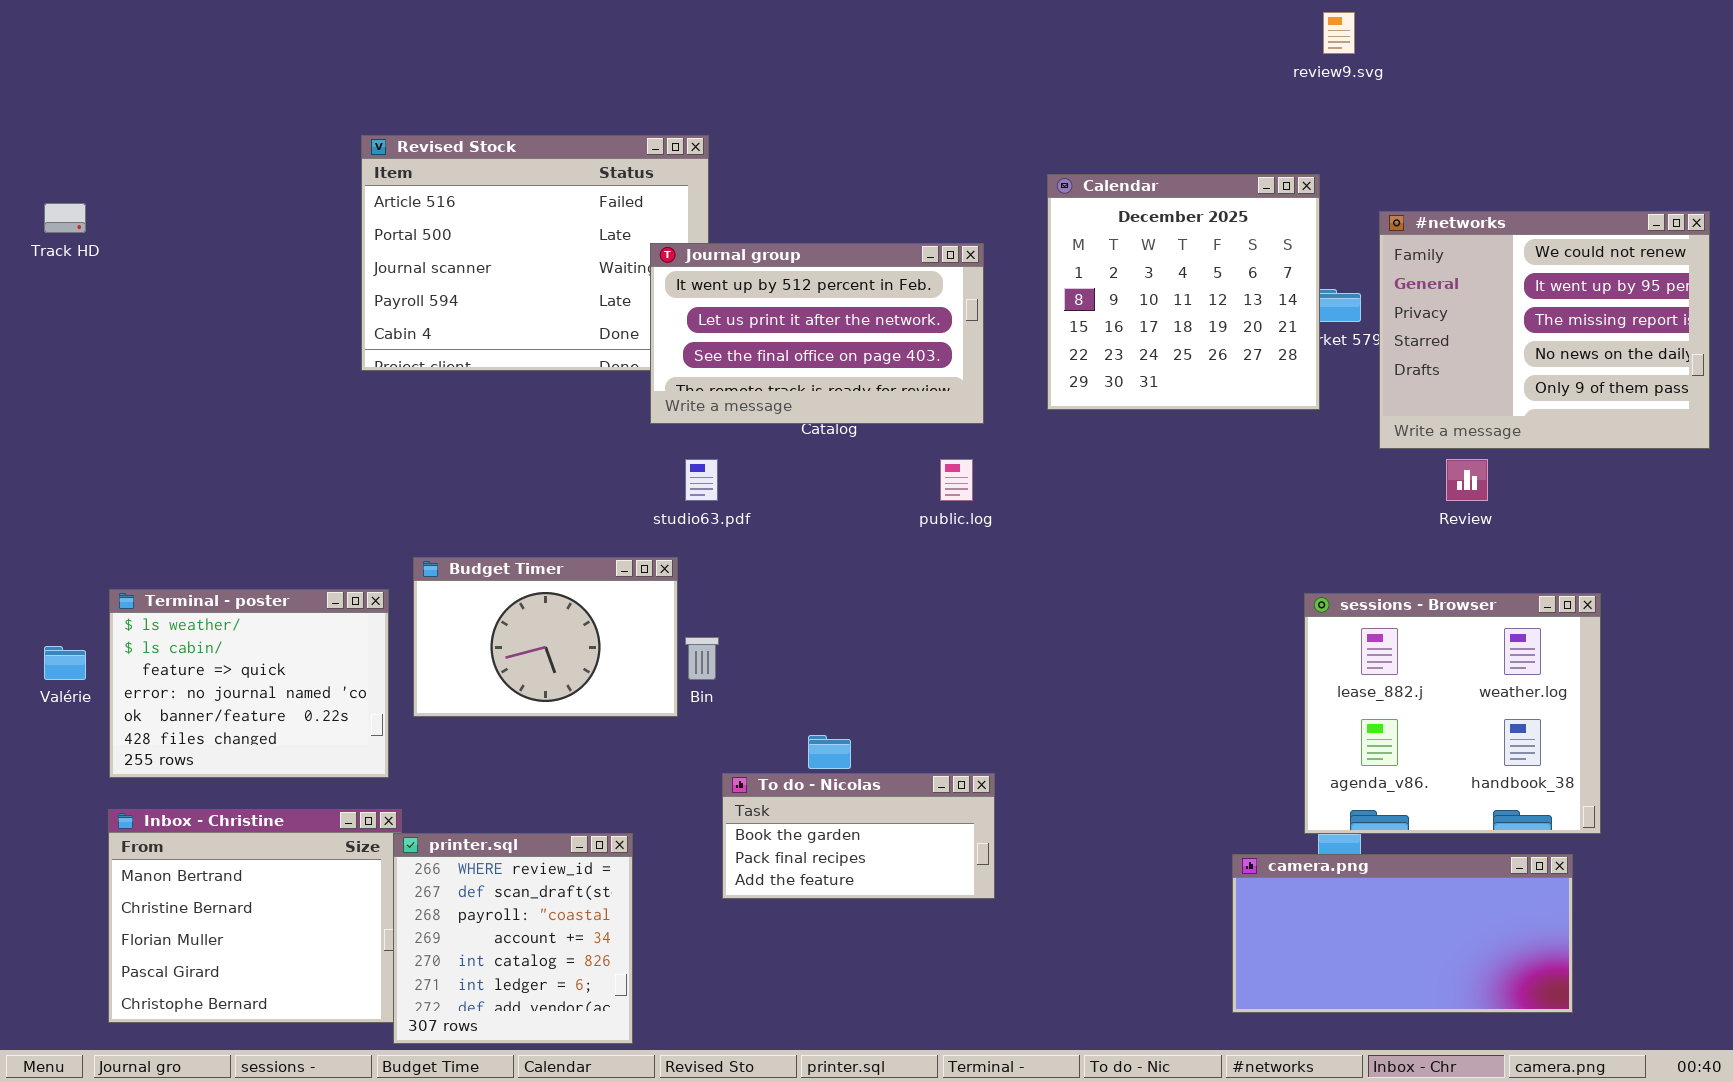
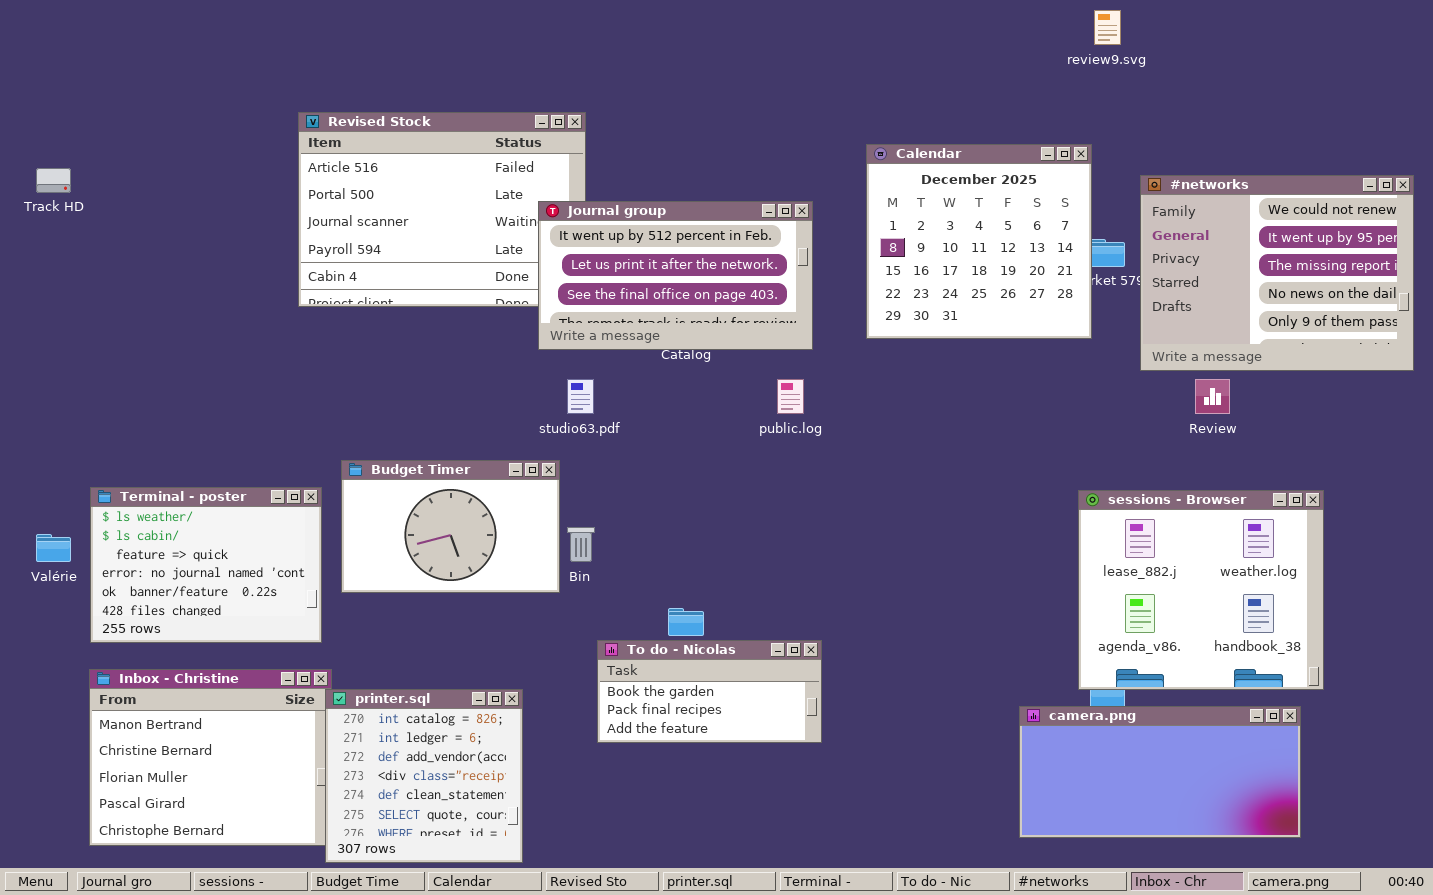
printer.sql: [393,833,633,1044] -> [325,689,523,863], scrolled down 4 rows

